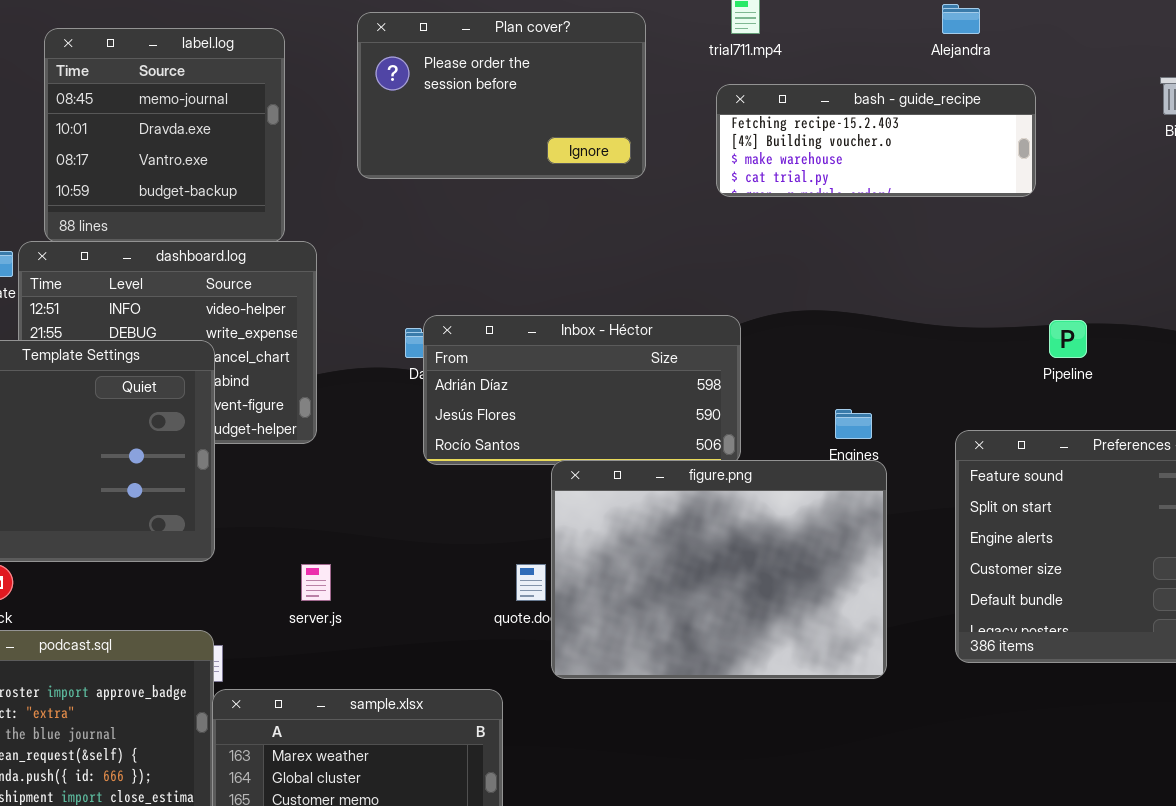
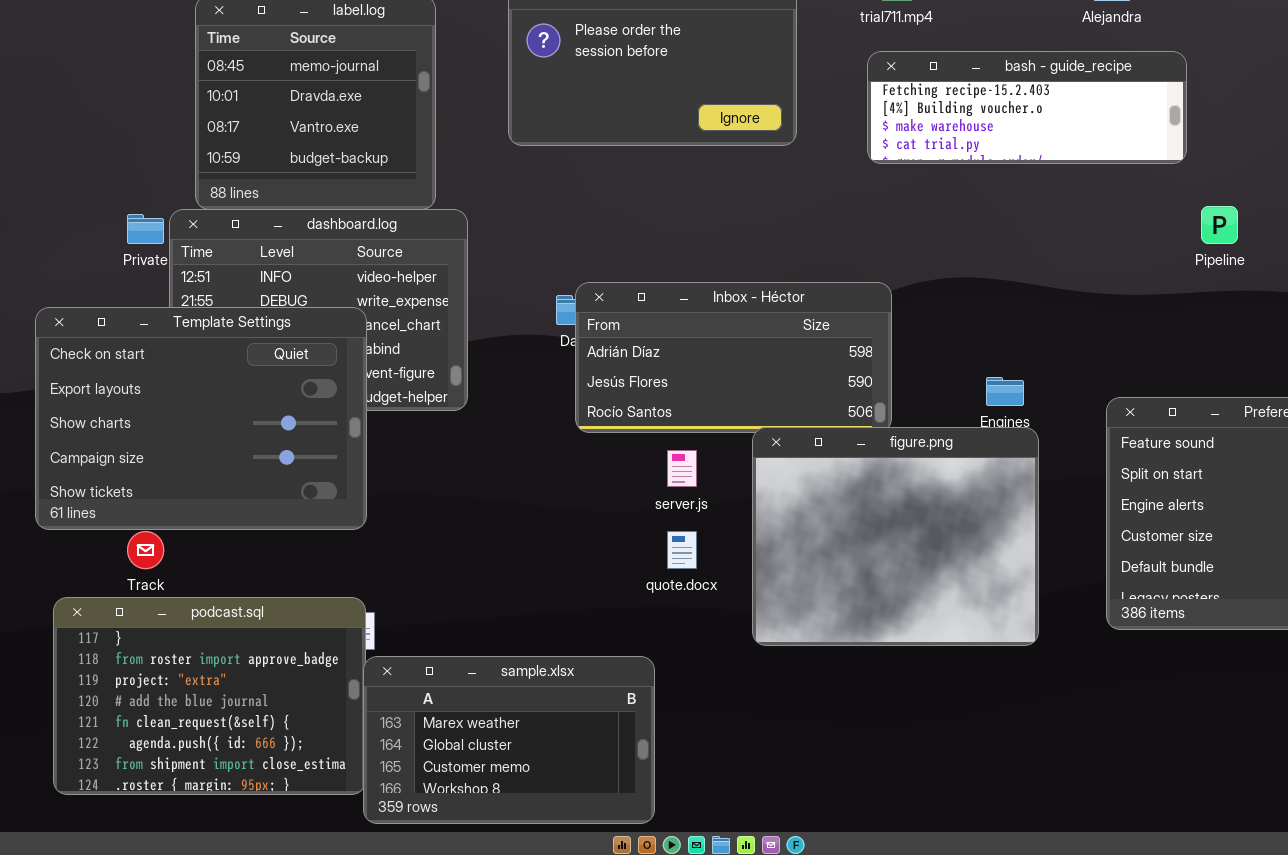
Pipeline: [1049,320,1087,358] -> [1201,206,1238,244], moved
figure.png: [551,460,887,679] -> [752,427,1039,646], resized
server.js: [301,564,331,601] -> [667,450,697,487], moved

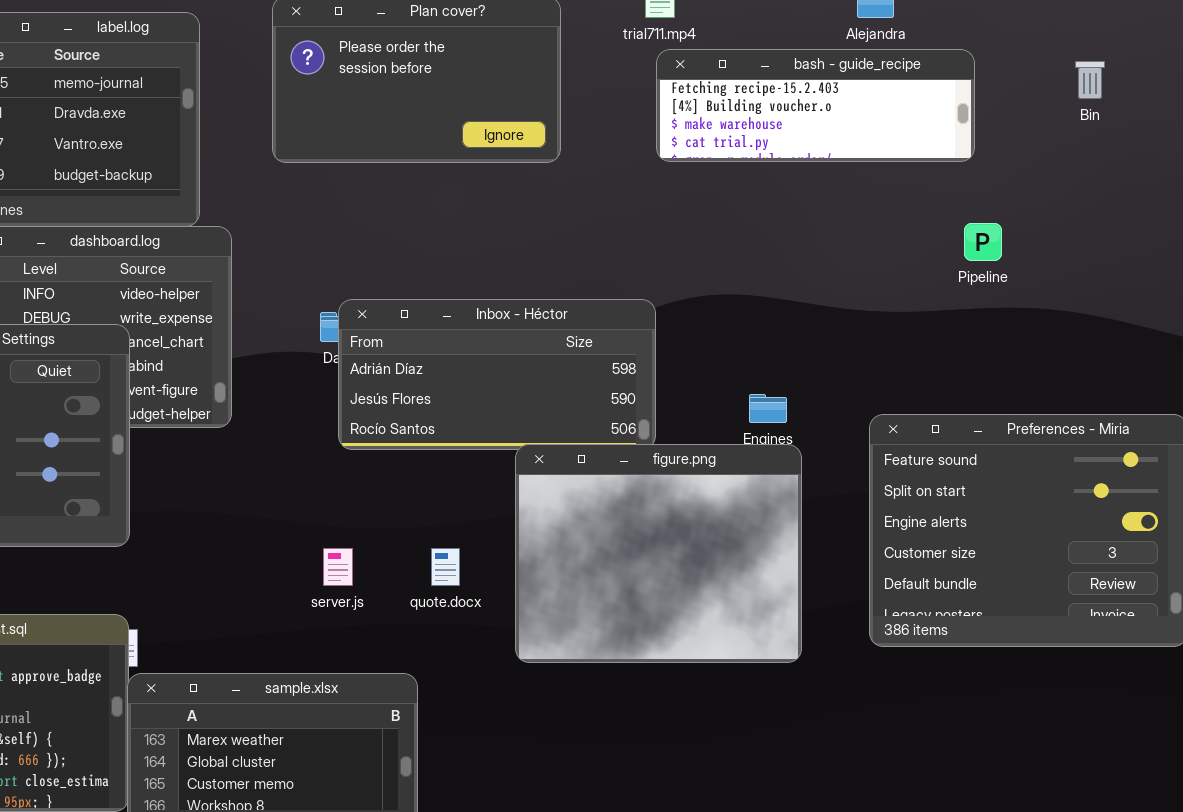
bash - guide_recipe: [867,51,1187,164] -> [656,49,975,162], moved
server.js: [667,450,697,487] -> [323,548,353,586], moved

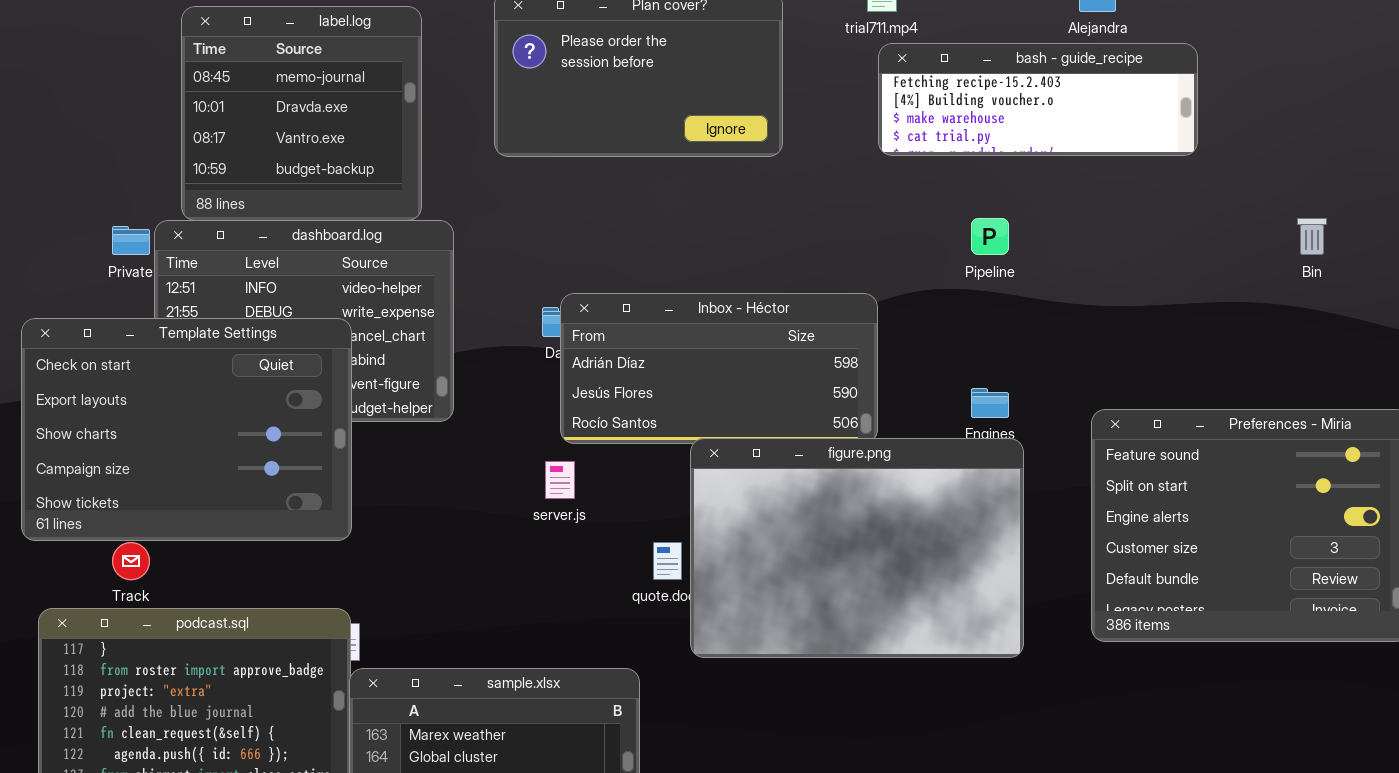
Bin: [1075,61,1105,99] -> [1297,218,1327,255], moved
Pipeline: [964,223,1002,261] -> [971,218,1009,255], moved
figure.png: [515,444,802,663] -> [690,438,1024,658], resized
server.js: [323,548,353,586] -> [545,461,575,499], moved

